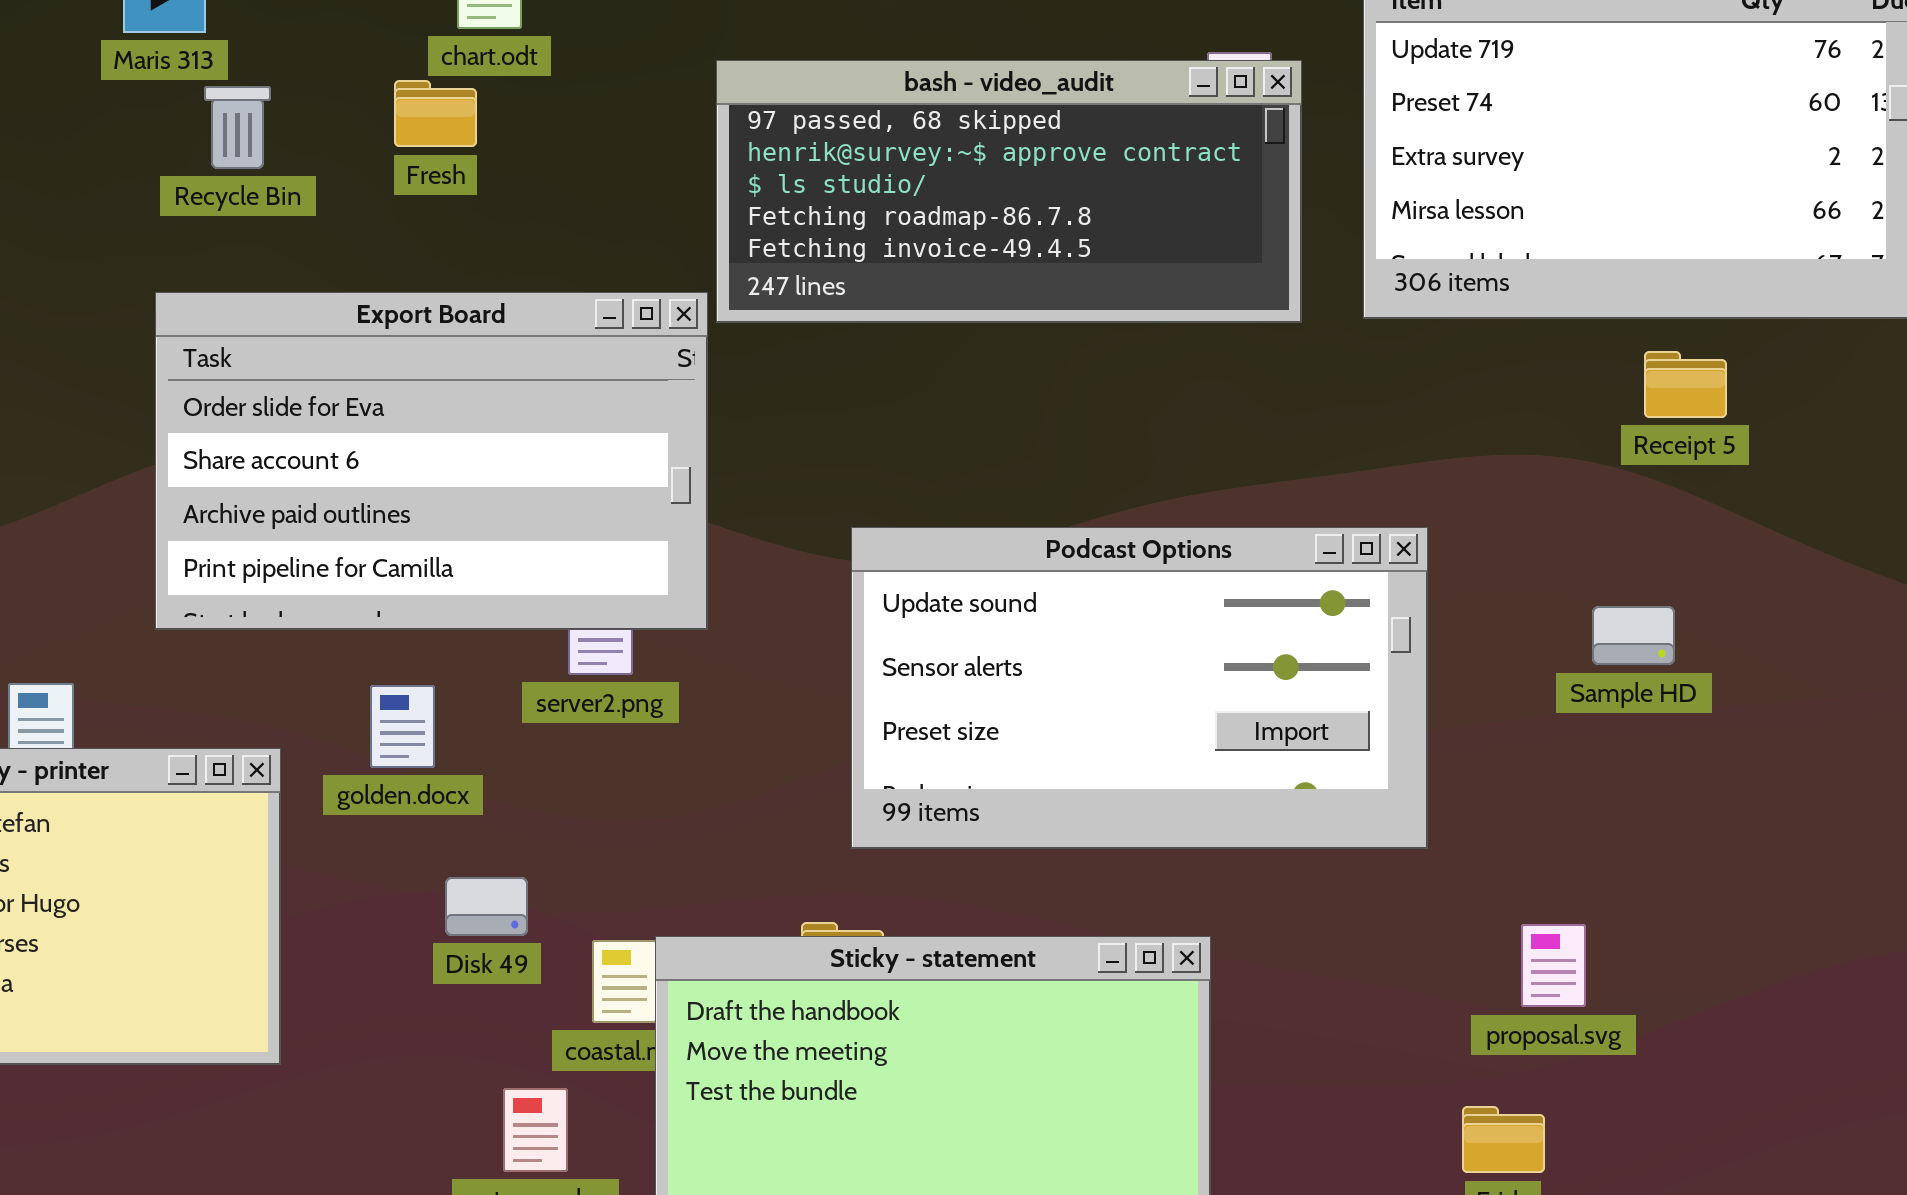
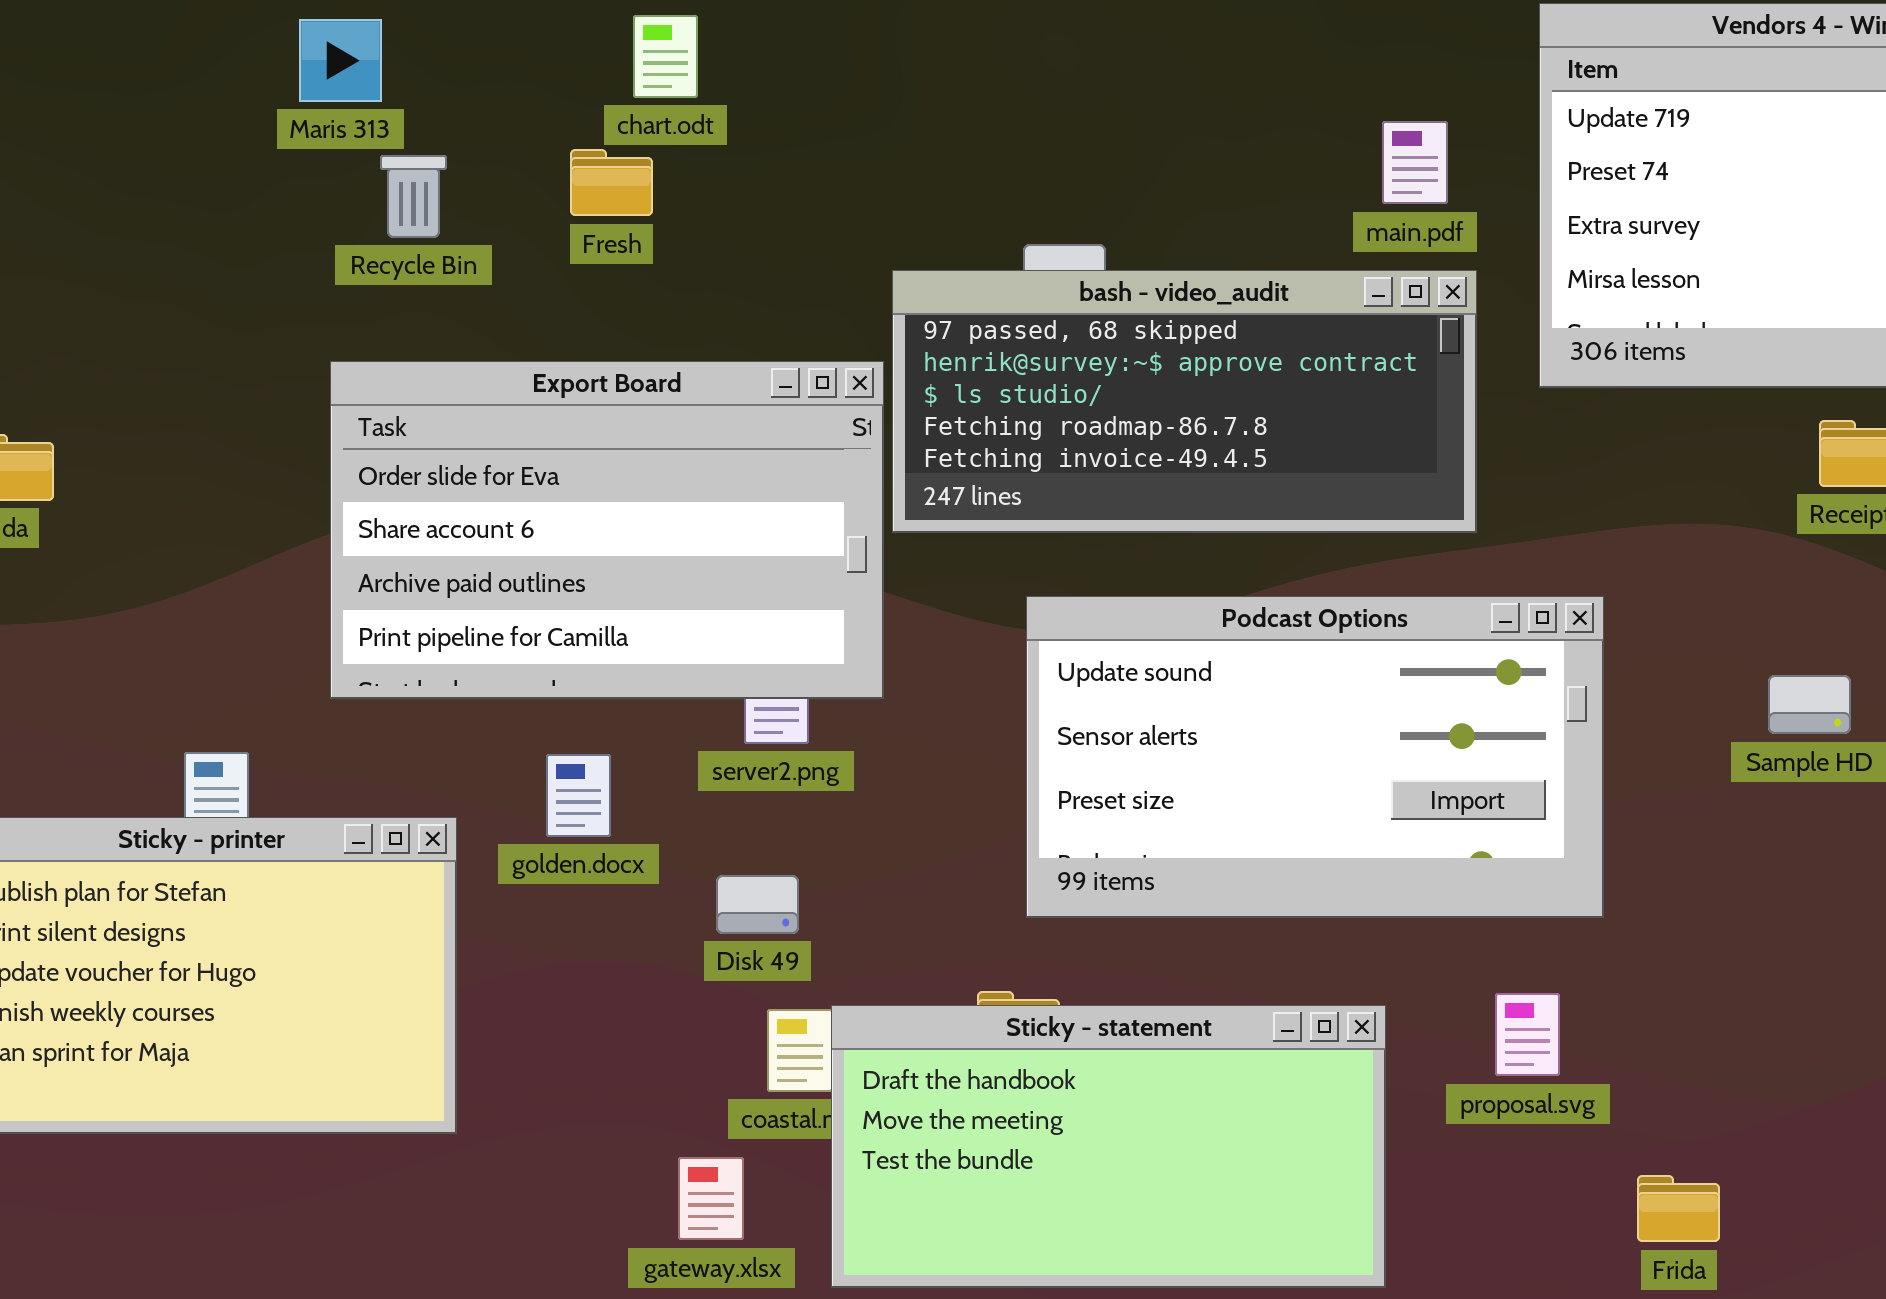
bash - video_audit: [716,60,1302,323] -> [892,270,1477,533], moved
Disk 49: [445,877,528,936] -> [716,875,799,934], moved
proposal.svg: [1521,924,1586,1007] -> [1495,993,1560,1076], moved

